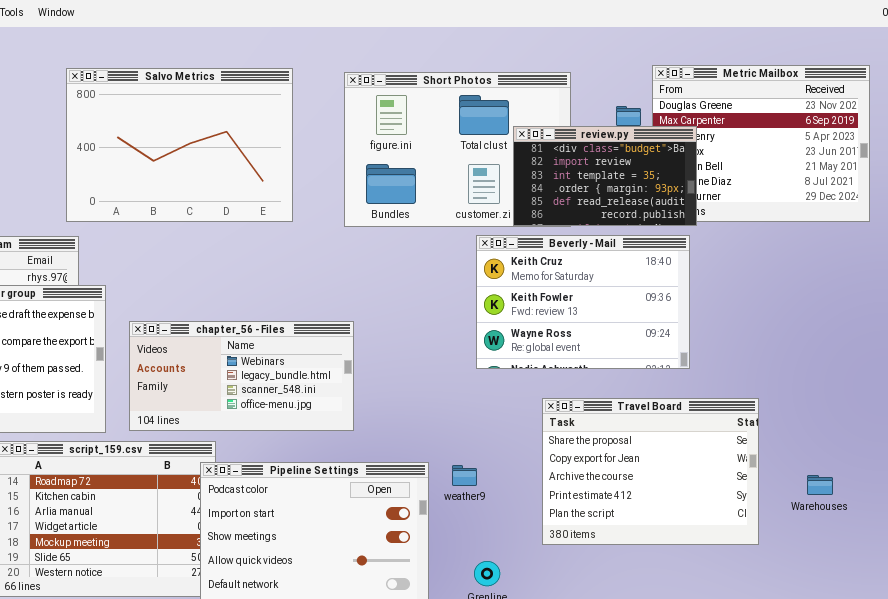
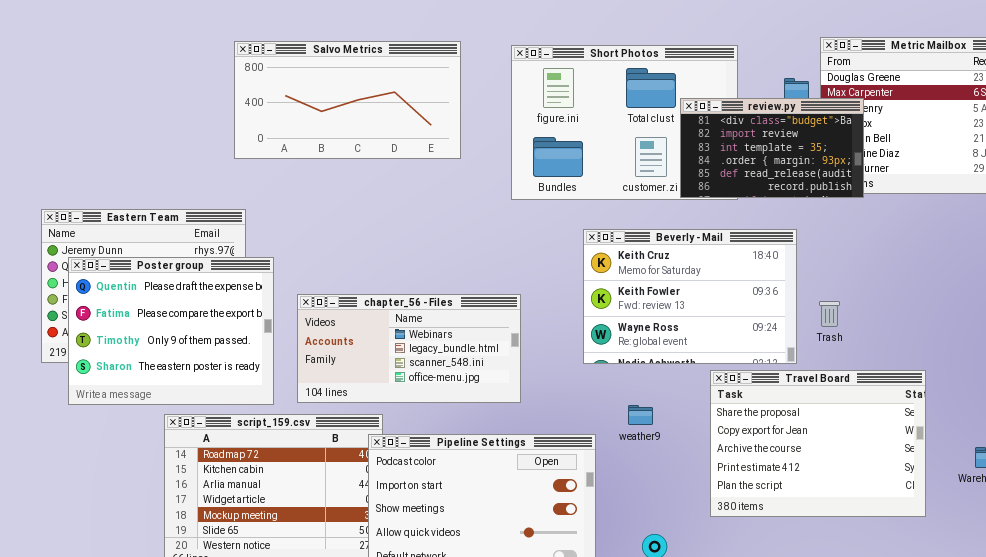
Salvo Metrics: [66,68,293,222] -> [234,41,461,159], resized
Beverly - Mail: [476,235,690,369] -> [583,229,797,364], moved
weather9: [452,465,477,486] -> [628,405,653,425], moved

